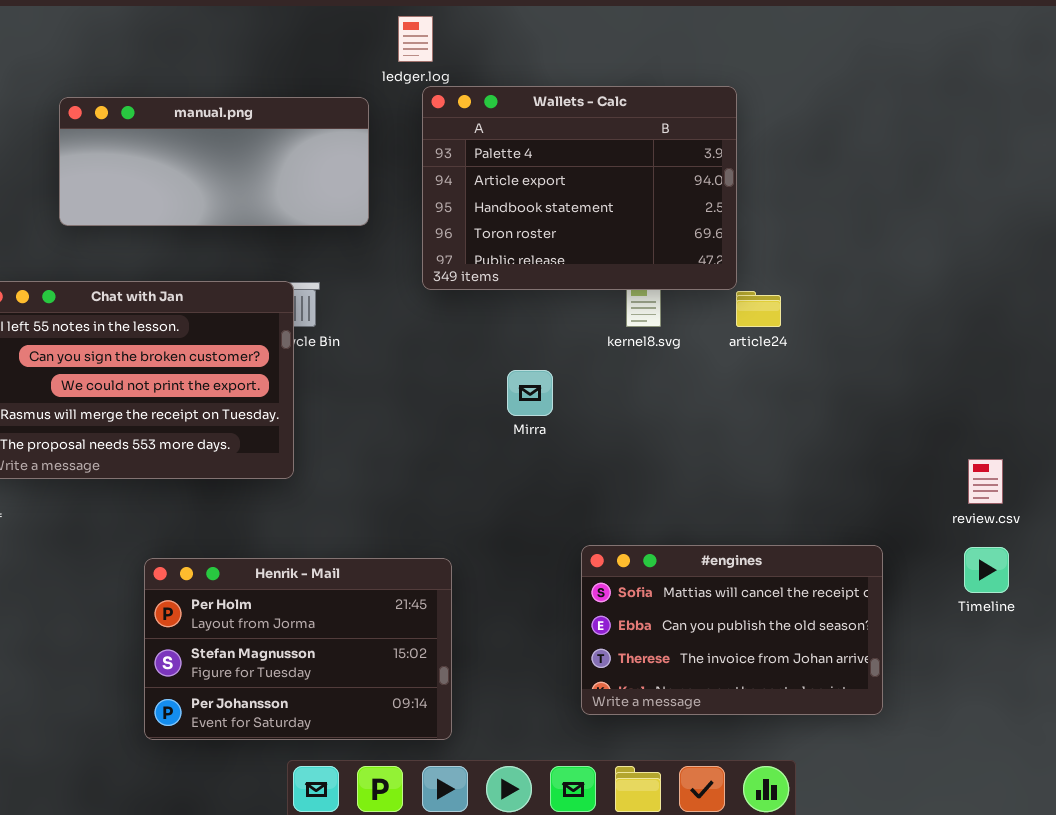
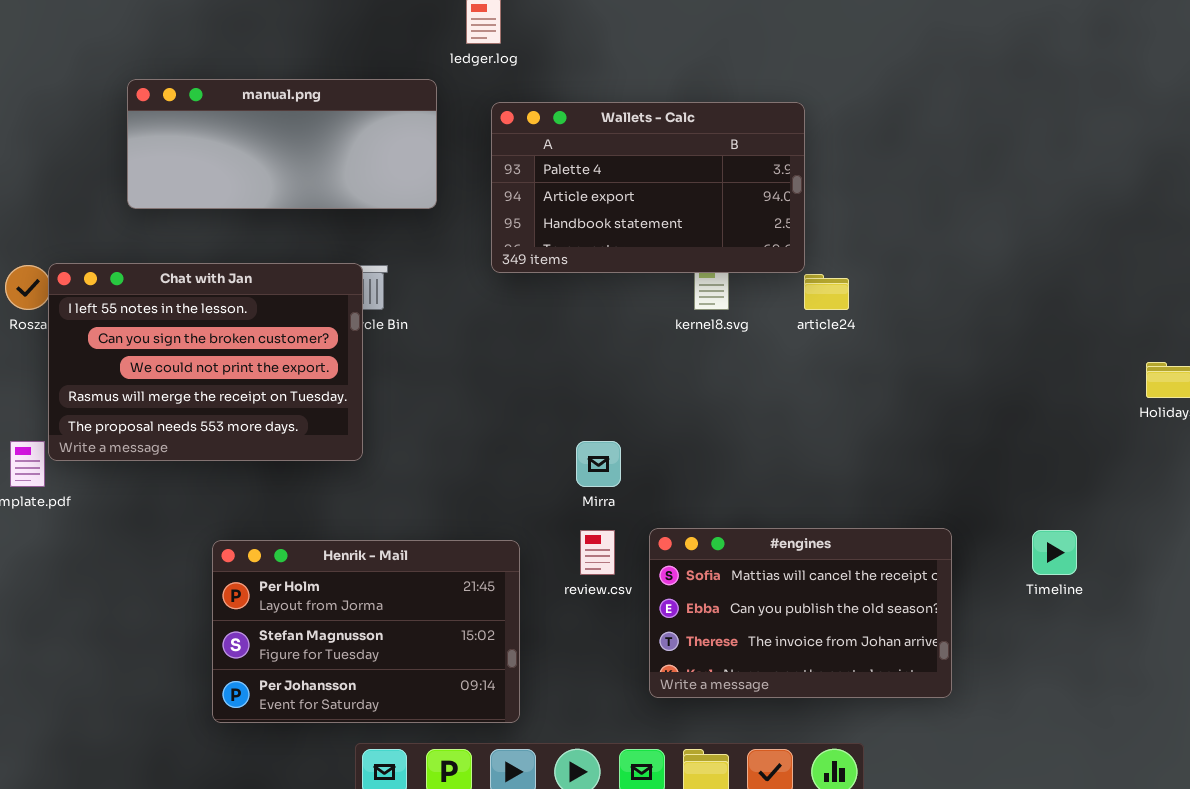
Wallets - Calc: [422,86,737,290] -> [491,102,805,273], resized
Mirra: [507,370,553,416] -> [576,441,621,487], moved
review.csv: [968,459,1003,504] -> [580,530,615,575], moved

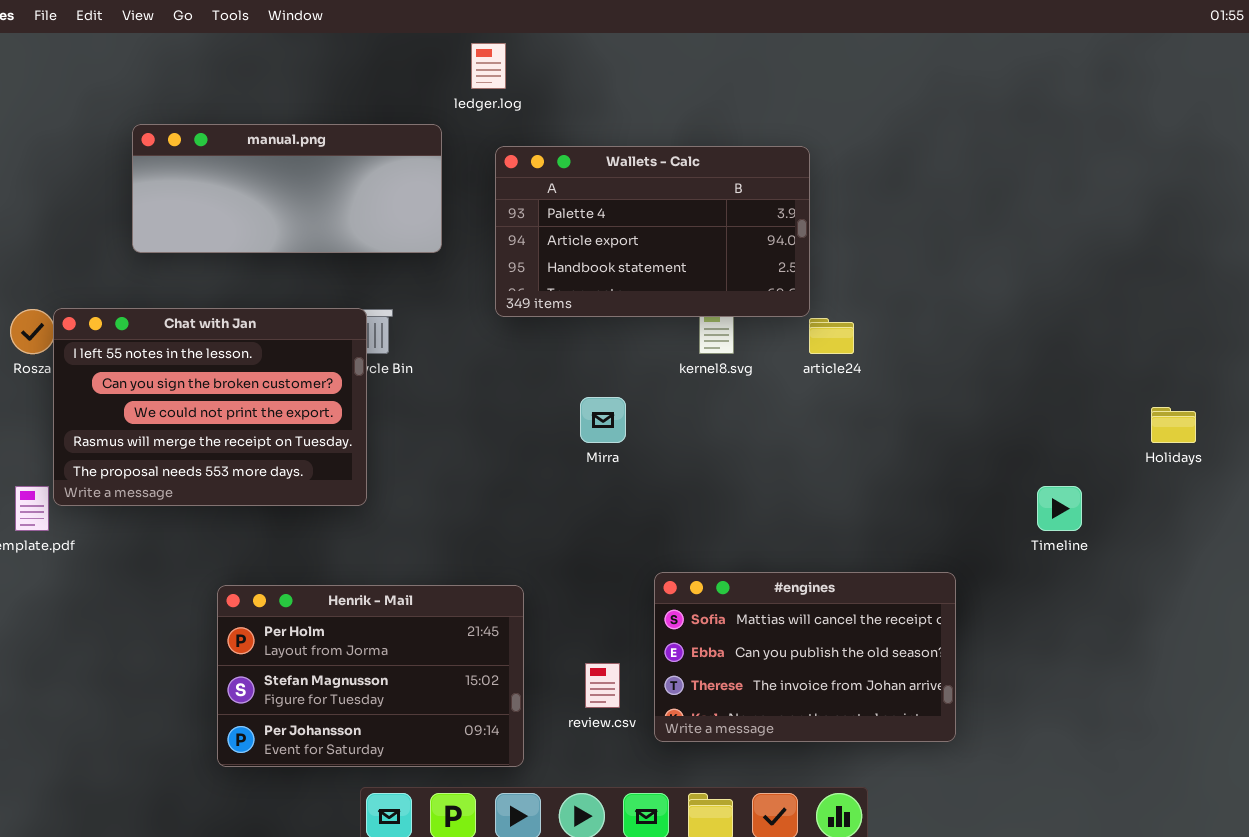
Mirra: [576,441,621,487] -> [580,397,626,443], moved
review.csv: [580,530,615,575] -> [585,663,620,708], moved
Timeline: [1032,530,1077,575] -> [1037,486,1082,531], moved

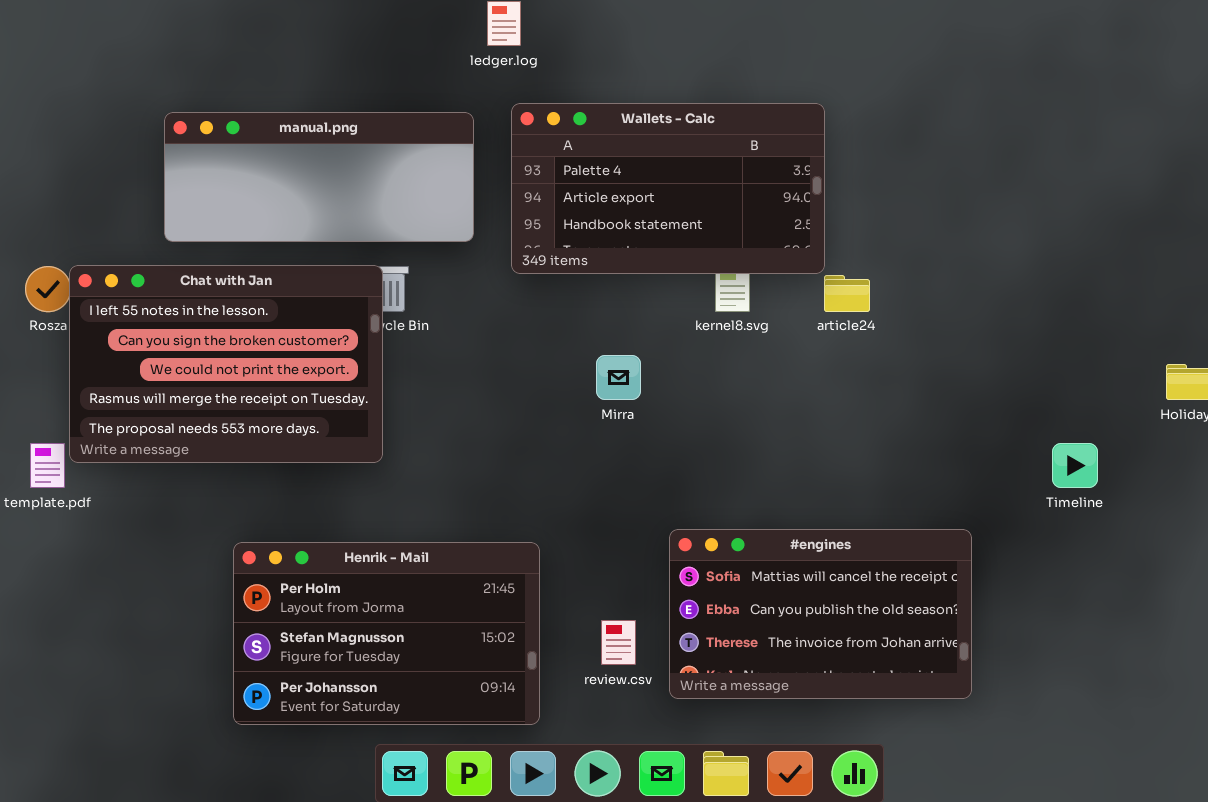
manual.png: [132,124,442,253] -> [164,112,474,242], moved

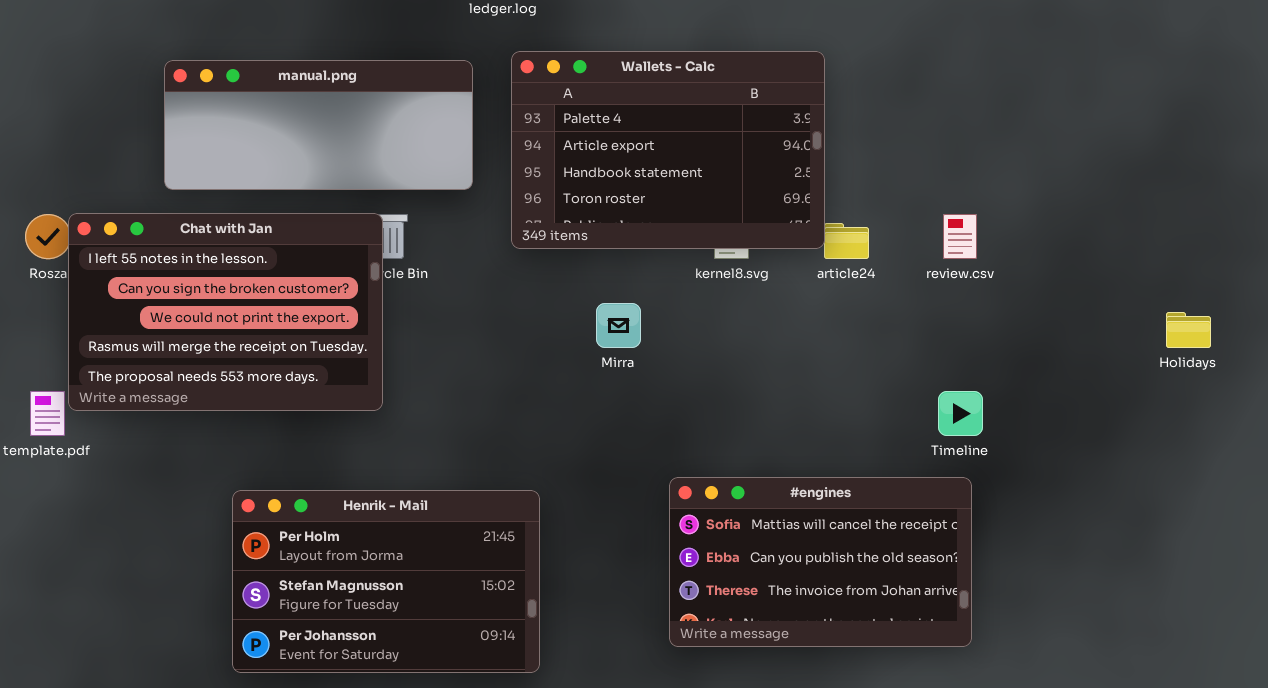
Wallets - Calc: [511,103,825,274] -> [511,51,825,249], resized
Timeline: [1052,443,1098,488] -> [938,391,983,436], moved
review.csv: [601,620,636,665] -> [943,214,977,259], moved

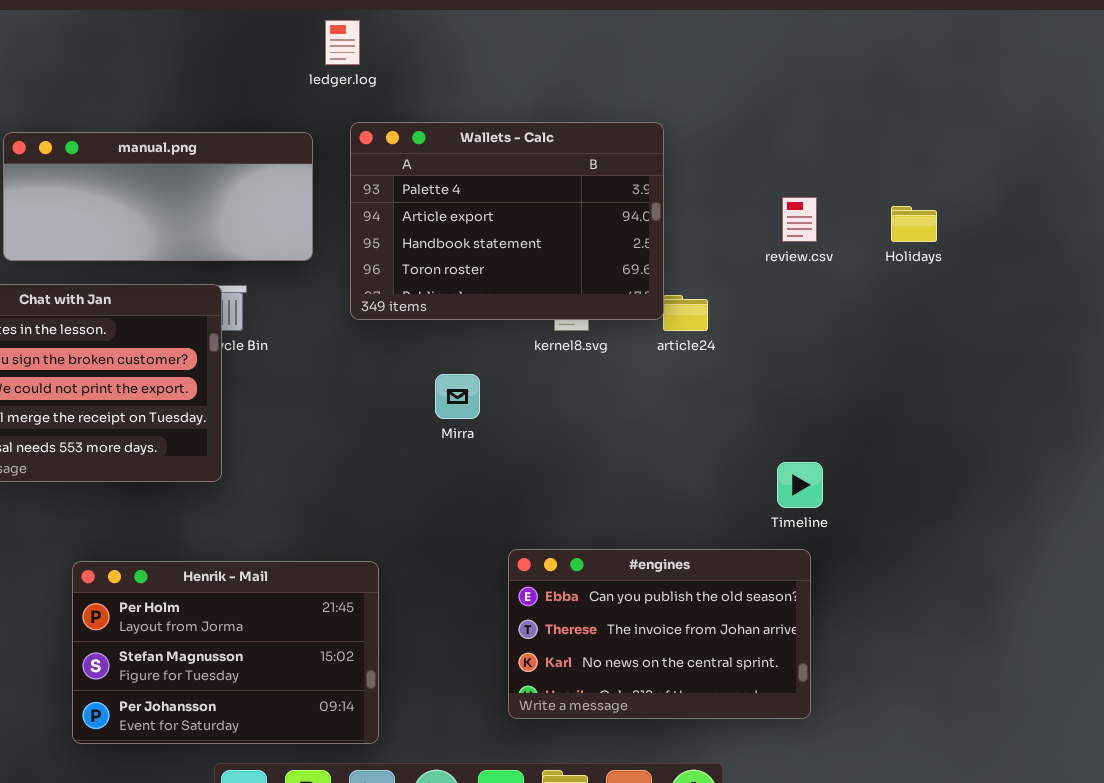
review.csv: [943,214,977,259] -> [782,197,817,242], moved
Holidays: [1166,312,1211,348] -> [891,206,937,242], moved
#engines: [669,477,972,647] -> [508,549,811,719], scrolled down 1 row

